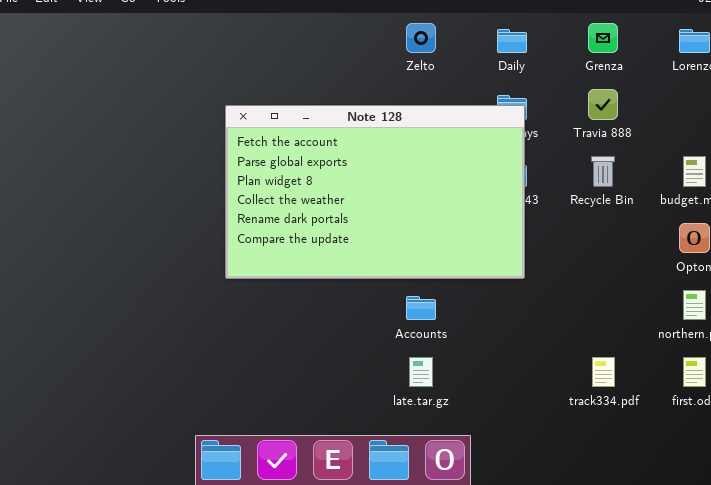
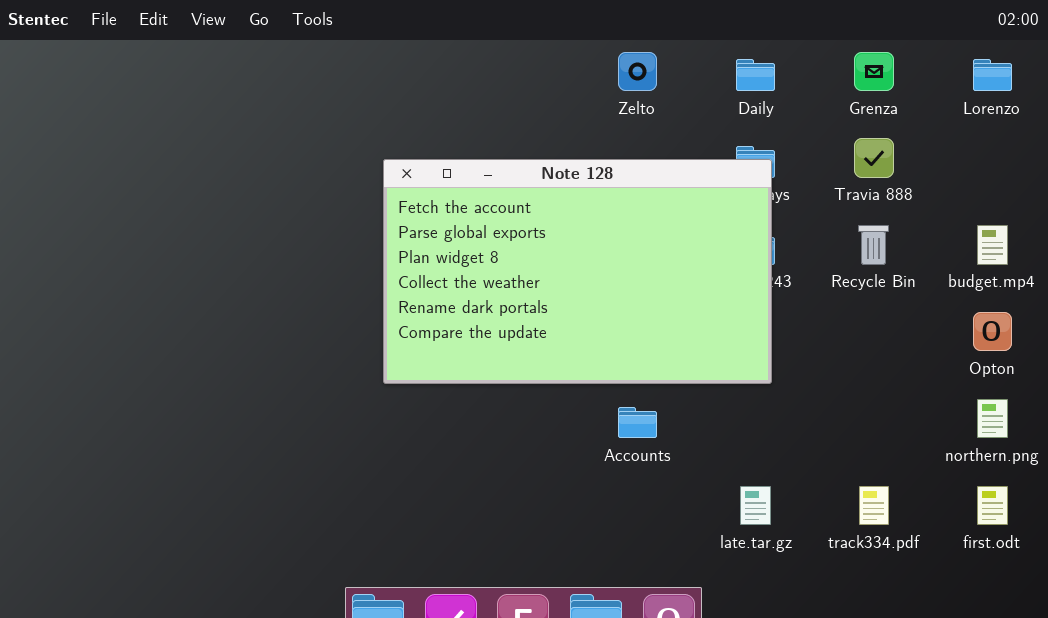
late.tar.gz: [409,357,433,387] -> [740,486,771,525], moved

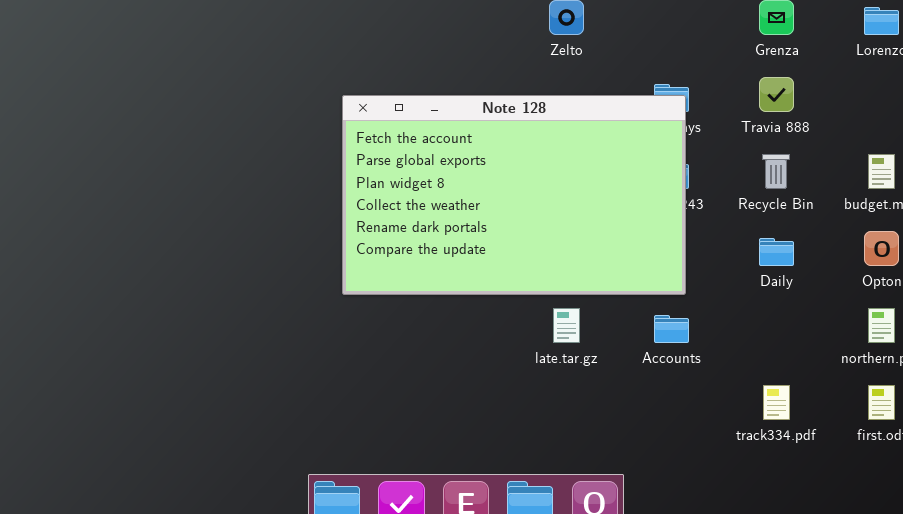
Daily: [736,59,775,91] -> [759,238,794,266], moved
Accounts: [618,407,657,438] -> [654,315,689,343], moved
late.tar.gz: [740,486,771,525] -> [553,308,580,343], moved

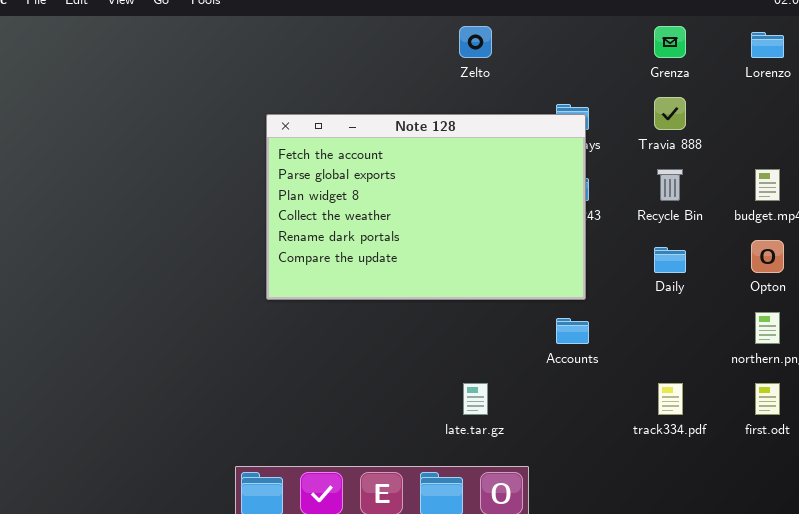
late.tar.gz: [553,308,580,343] -> [463,383,488,415], moved

